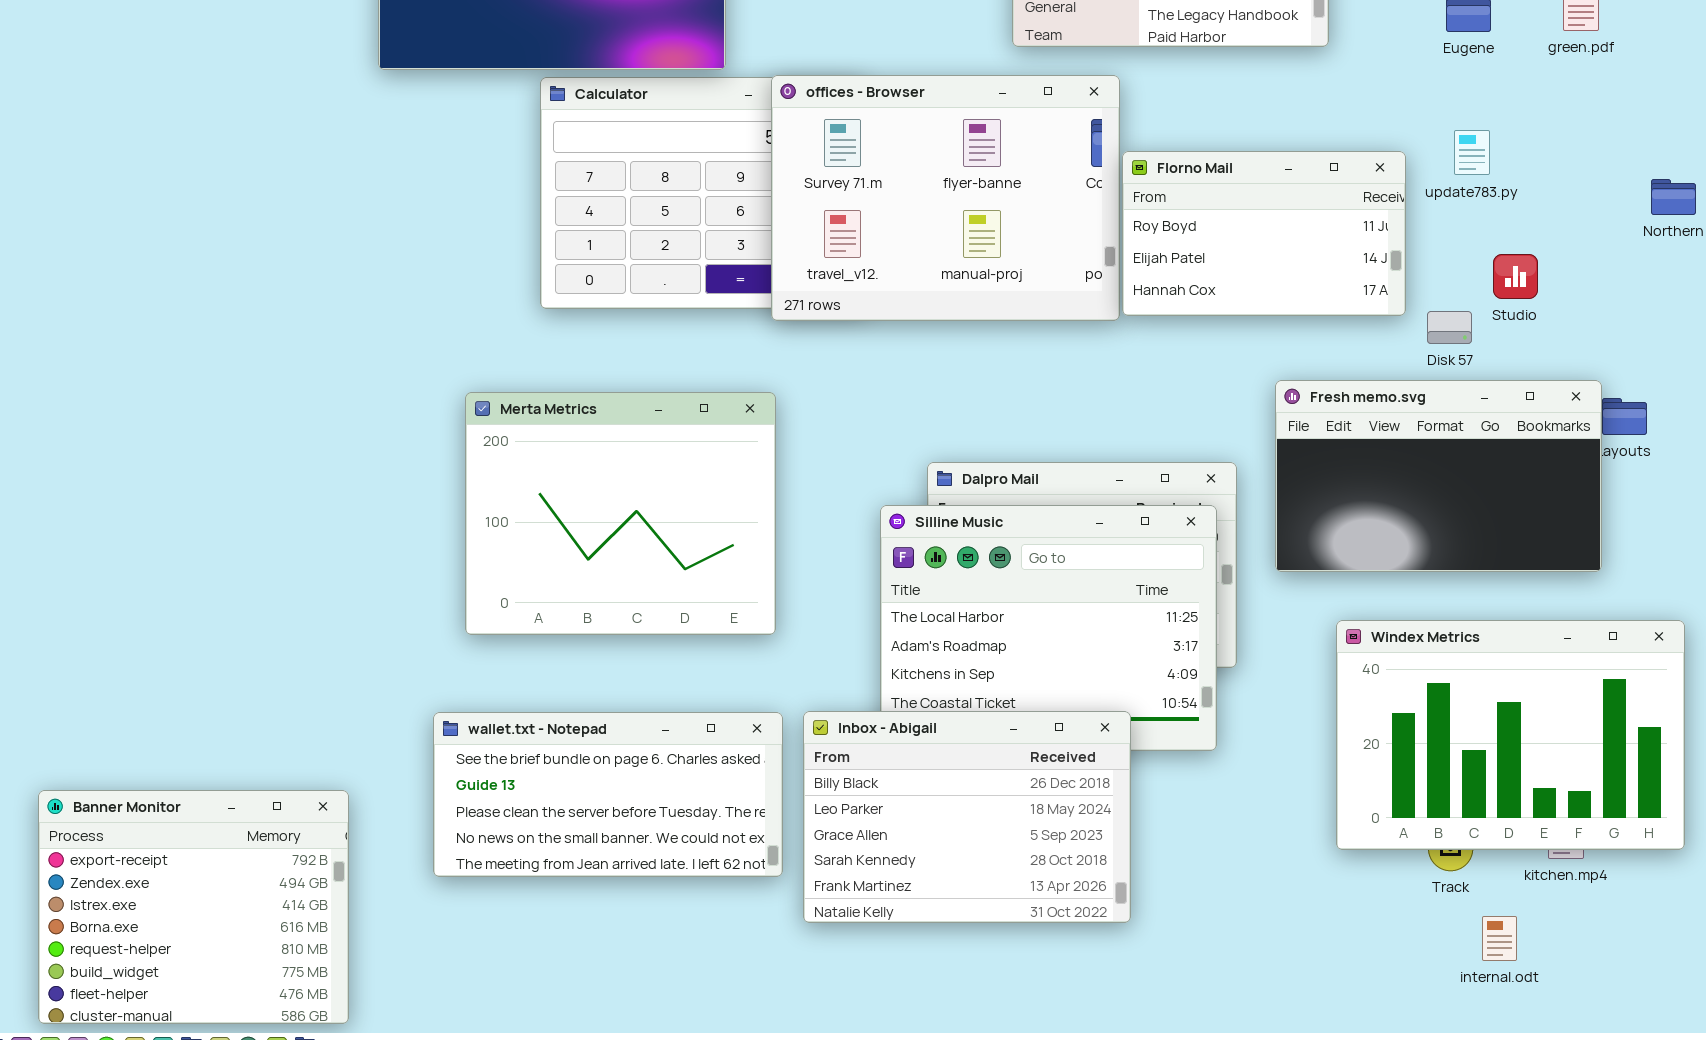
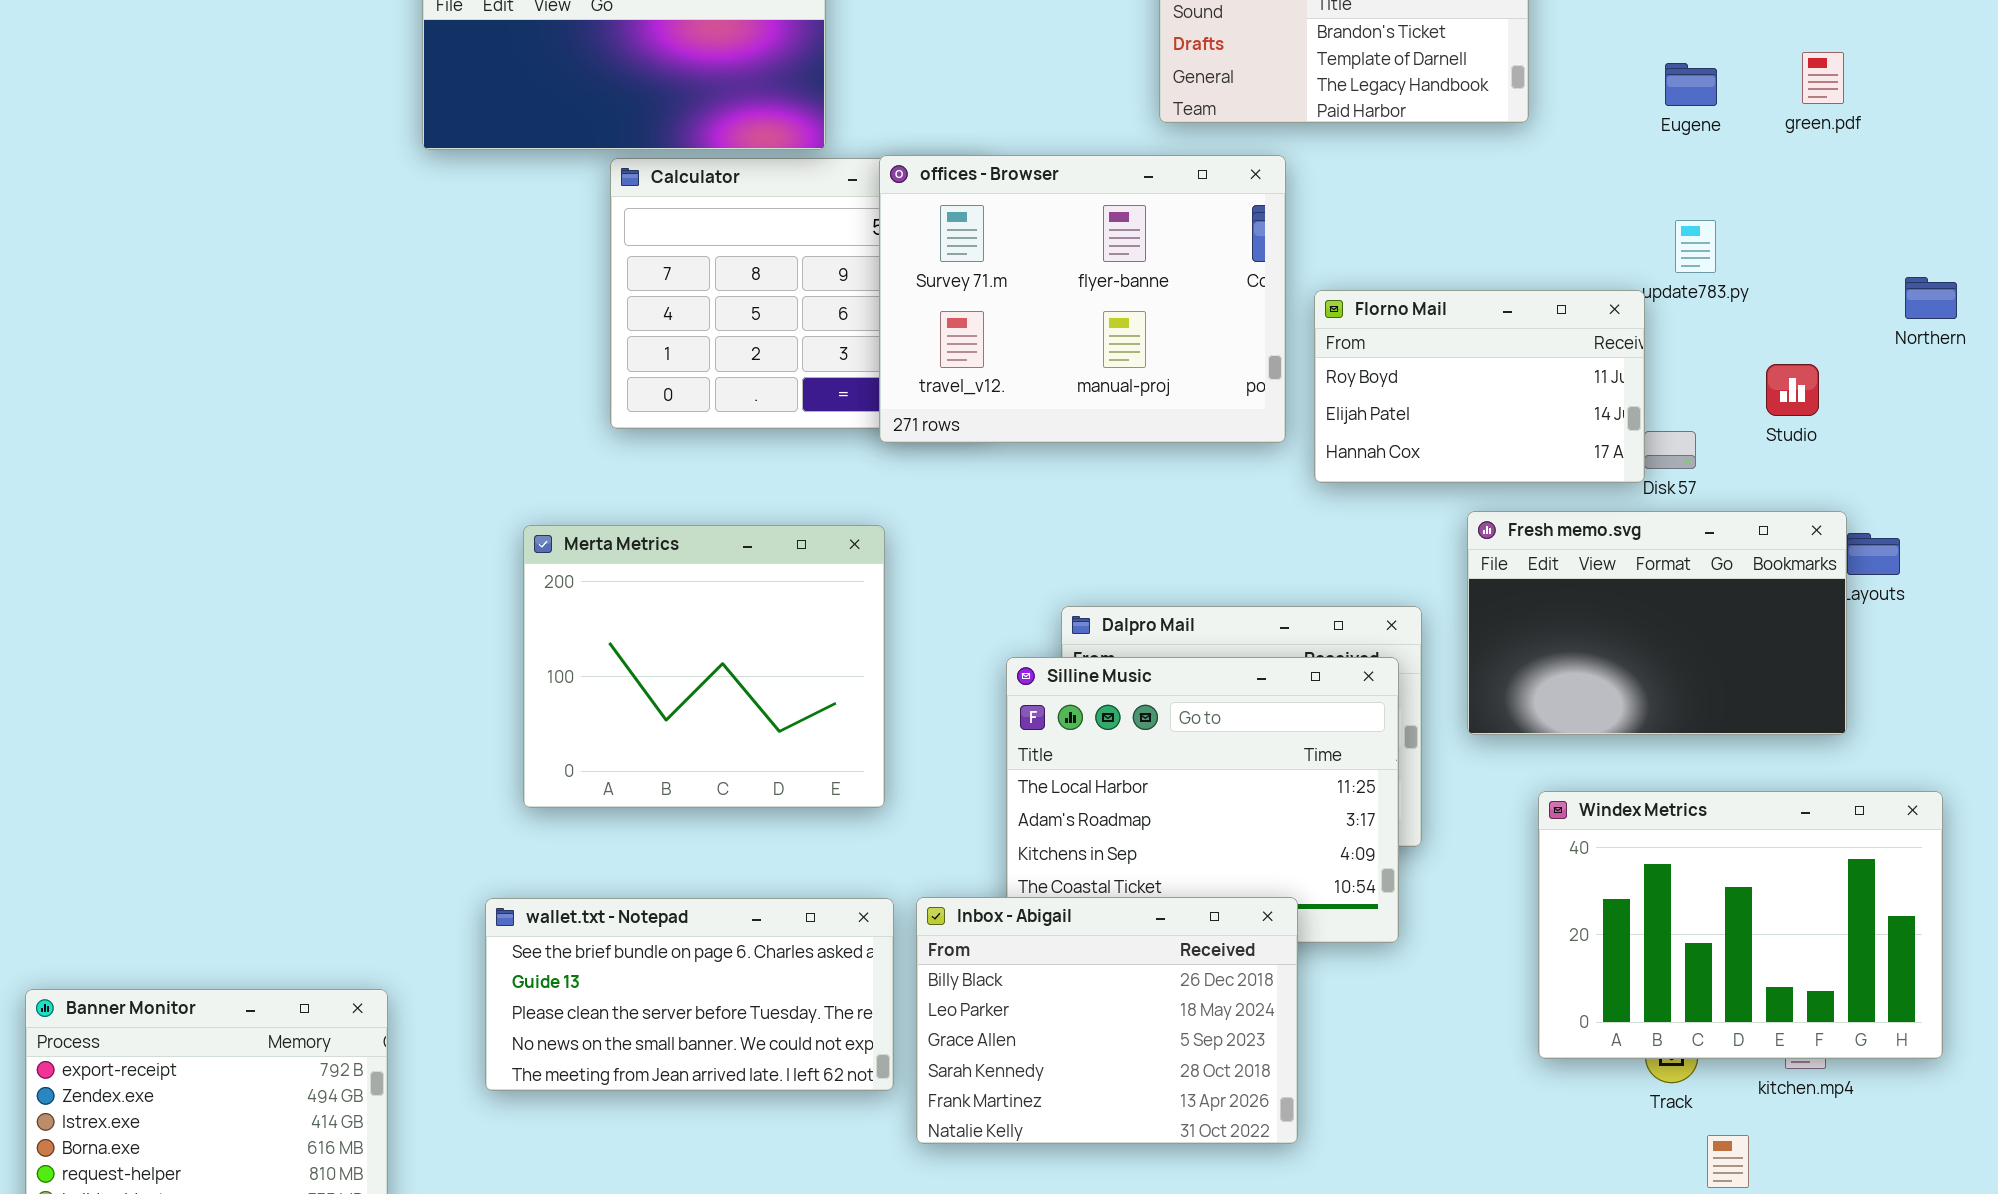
Florno Mail: [1122,151,1406,316] -> [1314,290,1645,483], moved
Studio: [1493,254,1538,299] -> [1766,364,1819,416], moved

